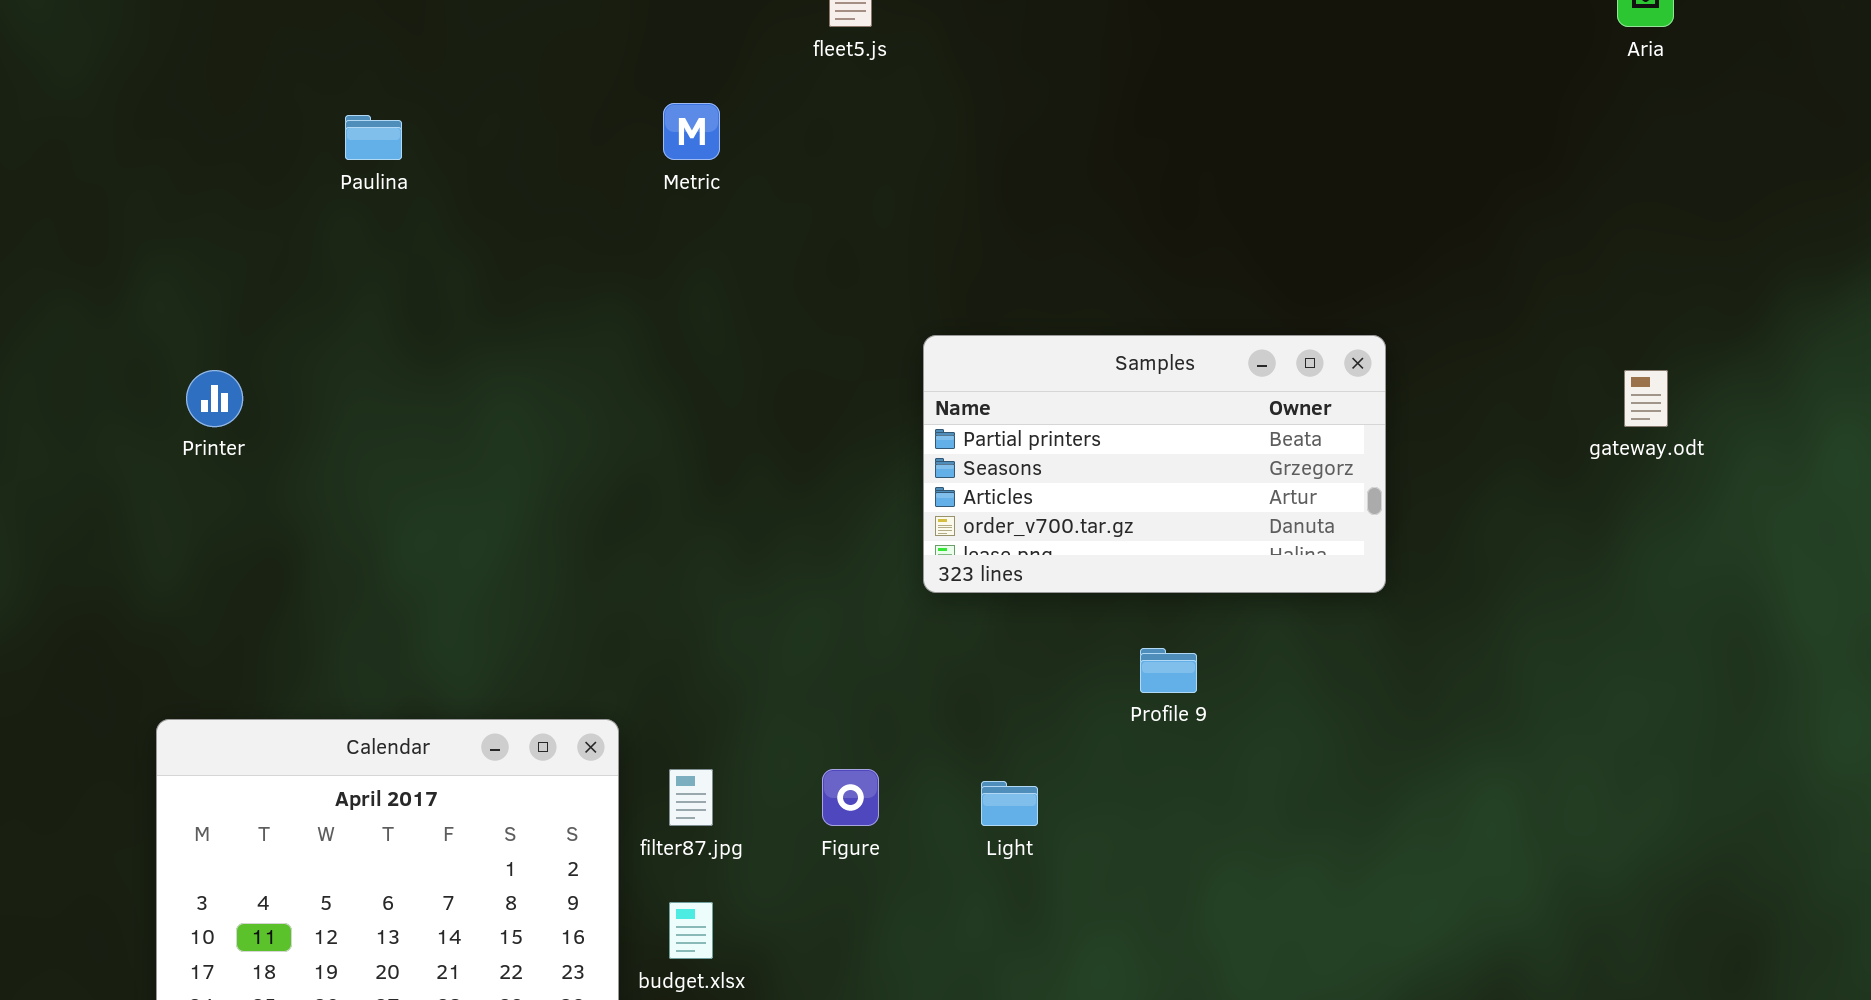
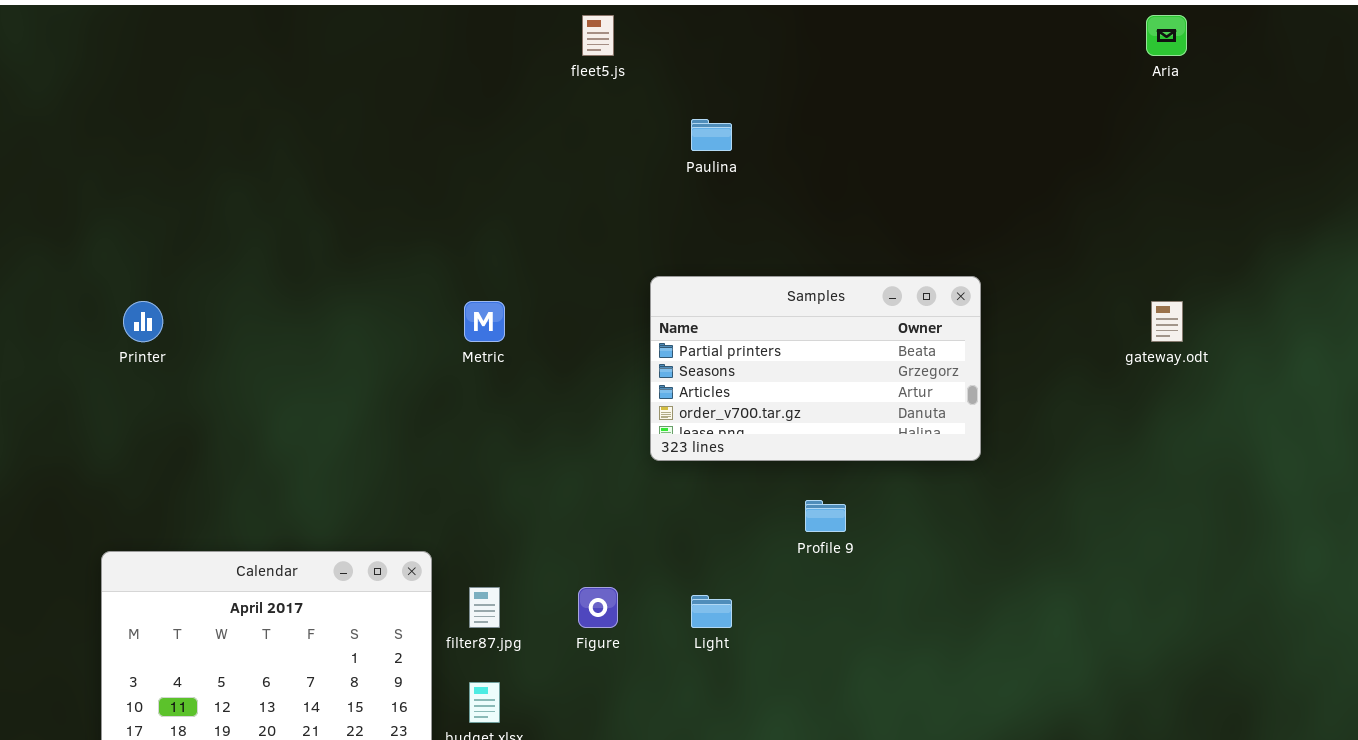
Metric: [663,103,720,160] -> [464,301,505,342], moved
Paulina: [345,115,402,160] -> [691,119,732,151], moved

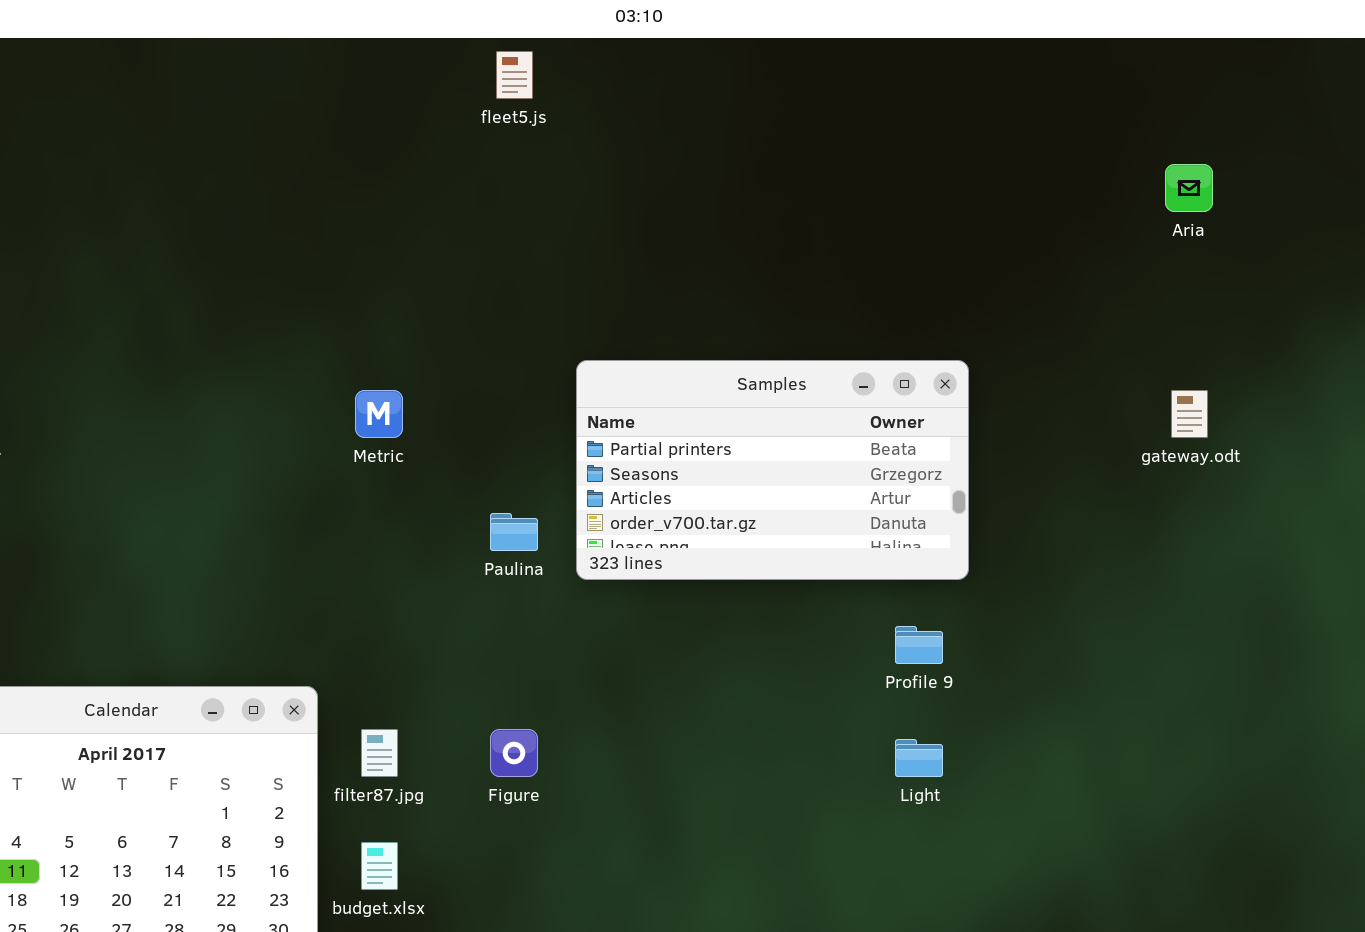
Aria: [1146,15,1187,56] -> [1165,164,1213,212], moved
Paulina: [691,119,732,151] -> [490,513,538,551], moved
Profile 9: [805,500,846,532] -> [895,626,943,664], moved
Light: [691,595,732,628] -> [895,739,943,777], moved

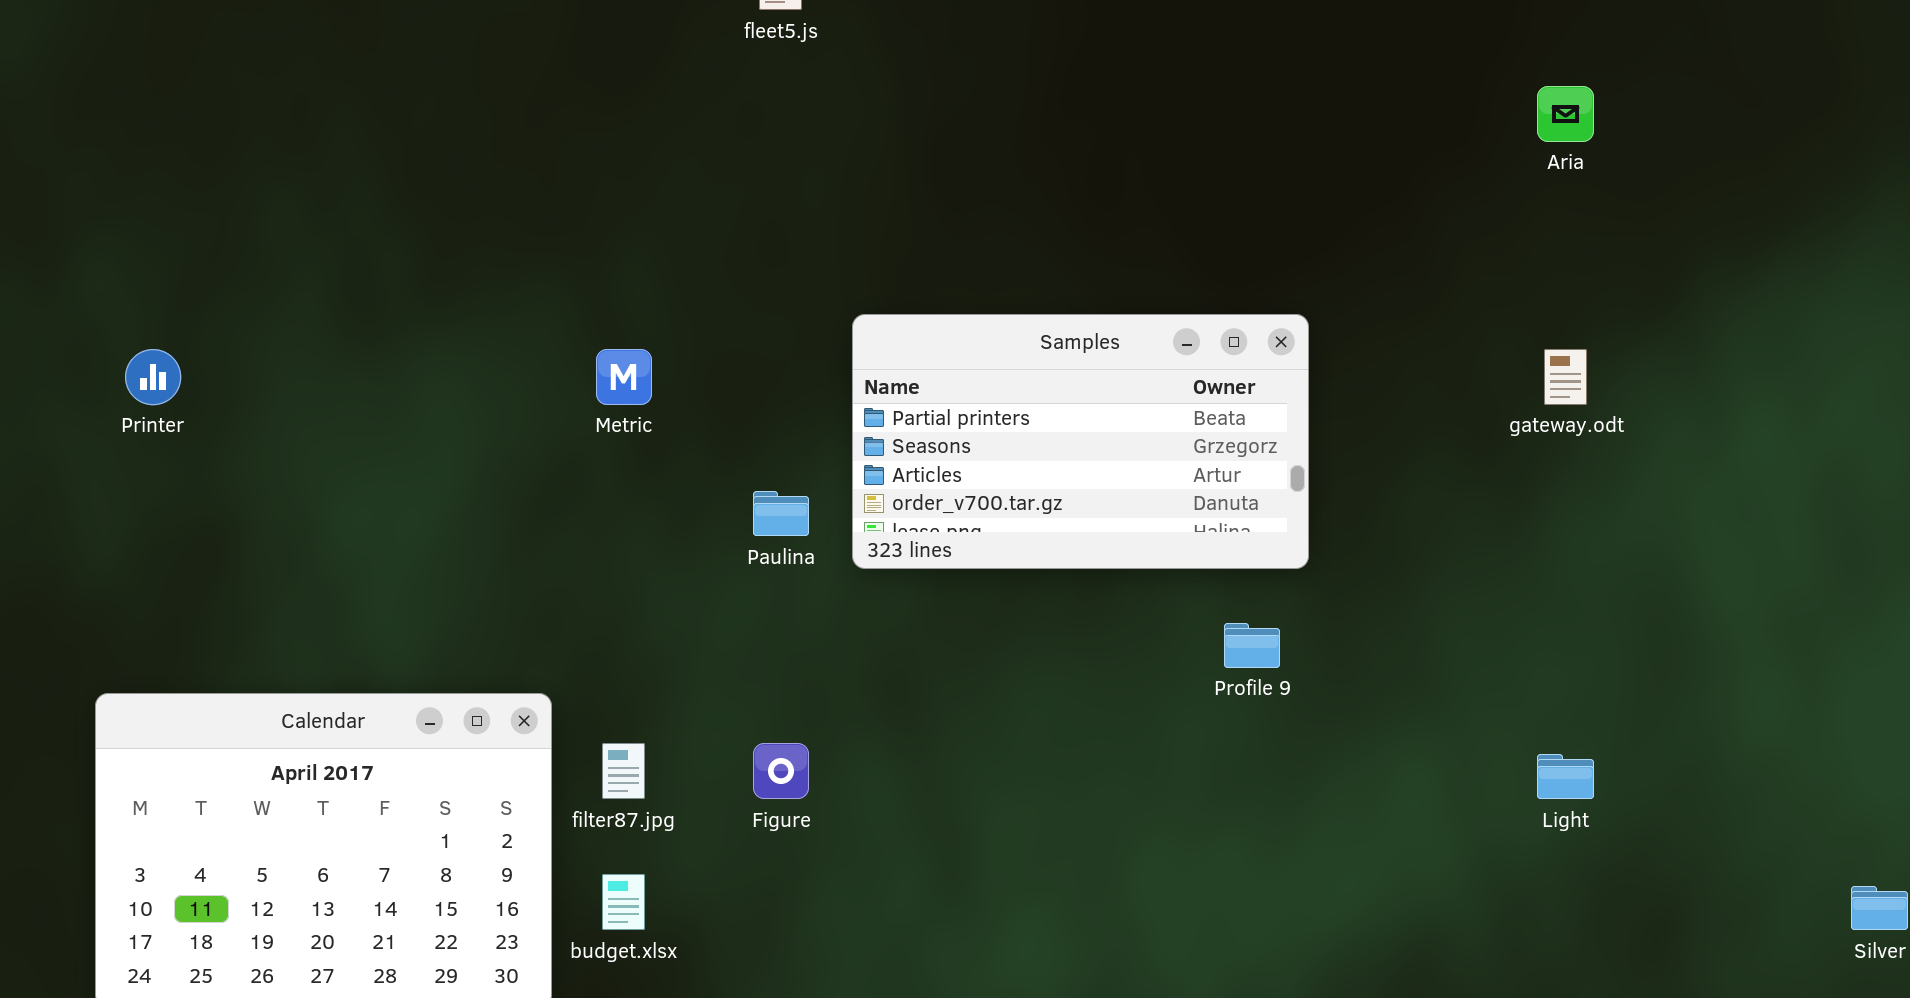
Light: [895,739,943,777] -> [1537,754,1594,799], moved

